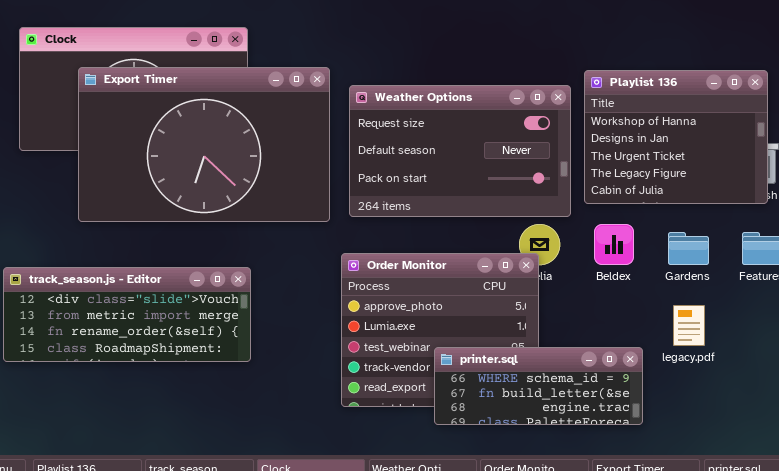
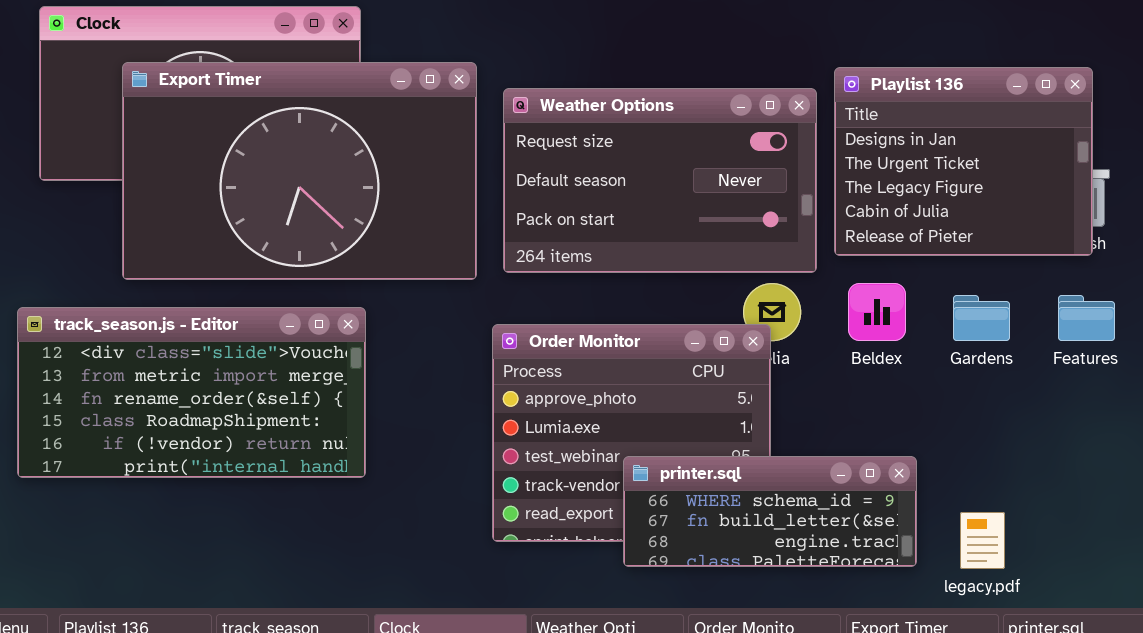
Playlist 136: [584,70,768,204] -> [834,67,1093,256], scrolled down 1 row
track_season.js - Editor: [3,267,251,362] -> [17,307,366,478], resized
legacy.pdf: [673,305,705,346] -> [960,512,1005,569], moved

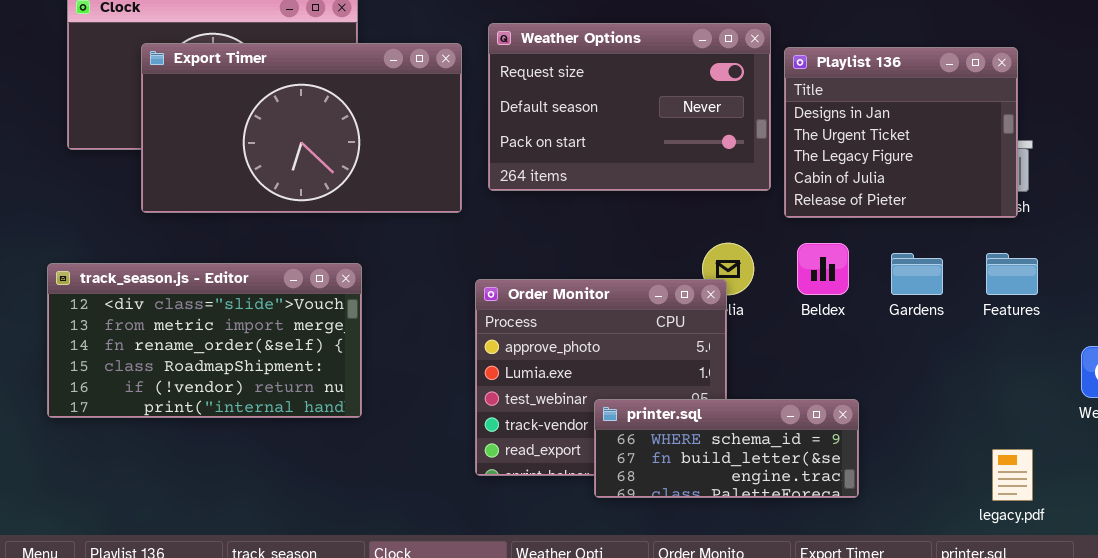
Export Timer: [122,62,477,280] -> [141,43,462,213], resized
Weather Options: [503,88,817,273] -> [488,23,771,191], moved
legacy.pdf: [960,512,1005,569] -> [992,449,1033,501], moved

